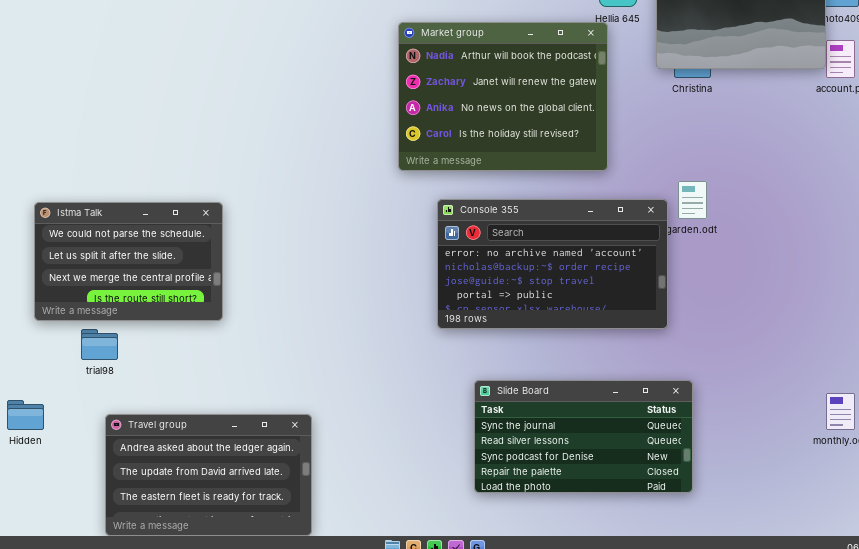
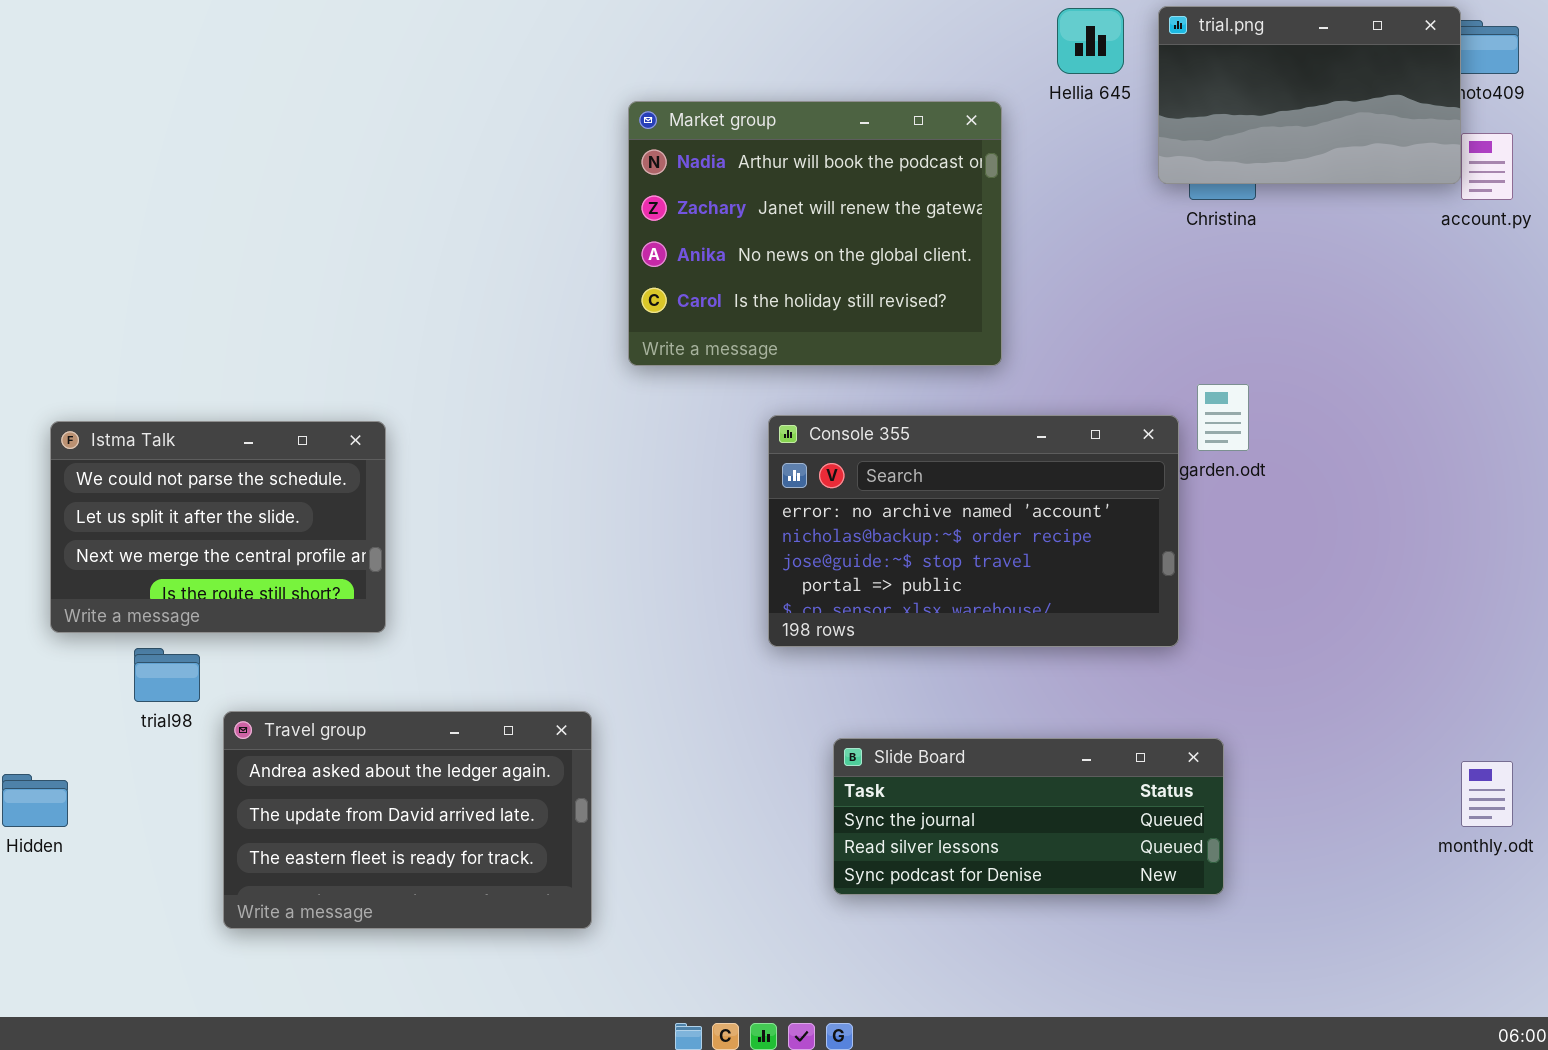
Market group: [398,22,608,171] -> [628,101,1002,366], moved
Slide Board: [474,380,693,493] -> [833,738,1224,895], resized
Travel group: [105,414,312,536] -> [223,711,592,929], moved

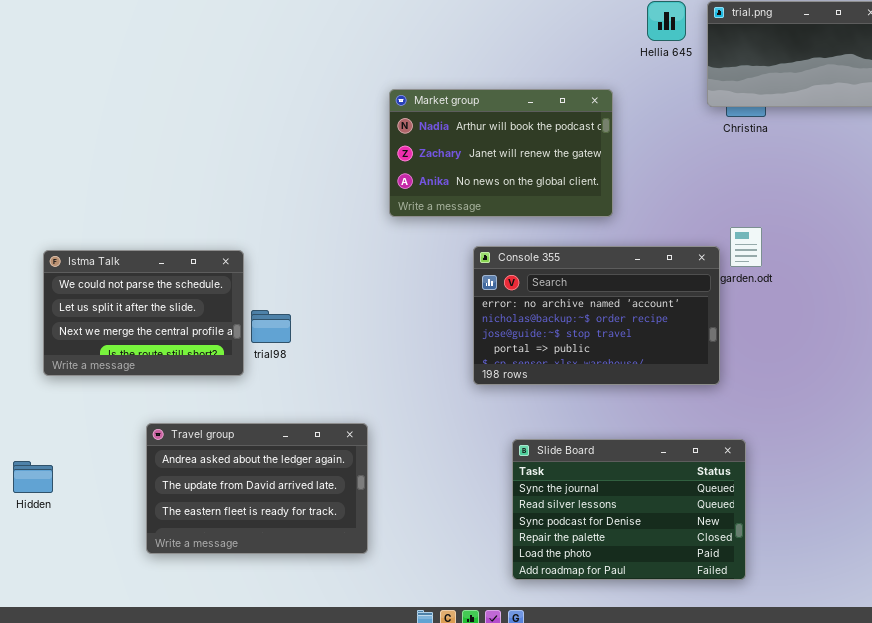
Market group: [628,101,1002,366] -> [389,89,613,217], resized
trial98: [134,648,200,702] -> [251,310,291,343], moved
Slide Board: [833,738,1224,895] -> [512,439,746,580], resized

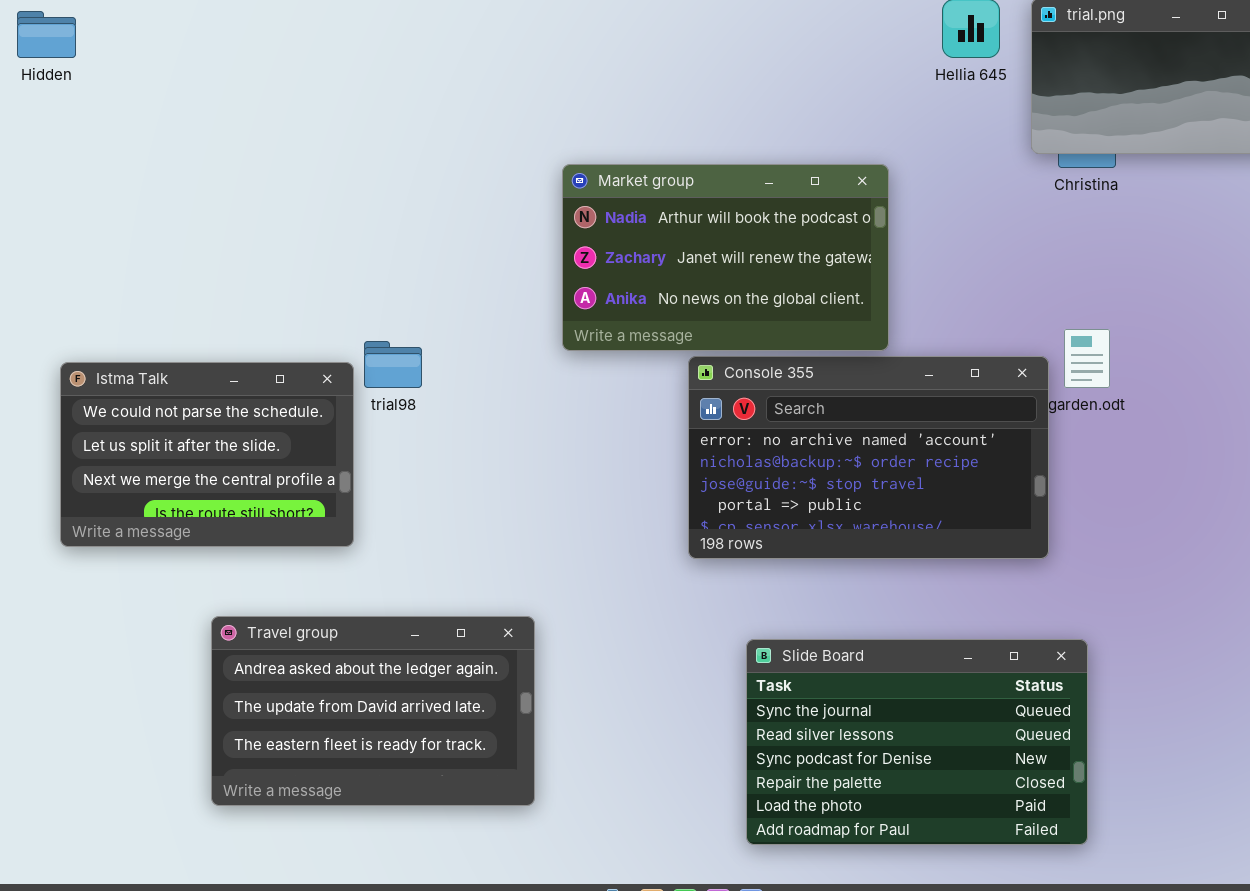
Market group: [389,89,613,217] -> [562,164,889,351], moved
trial98: [251,310,291,343] -> [364,341,422,388], moved
Hidden: [13,461,53,493] -> [17,11,76,58], moved

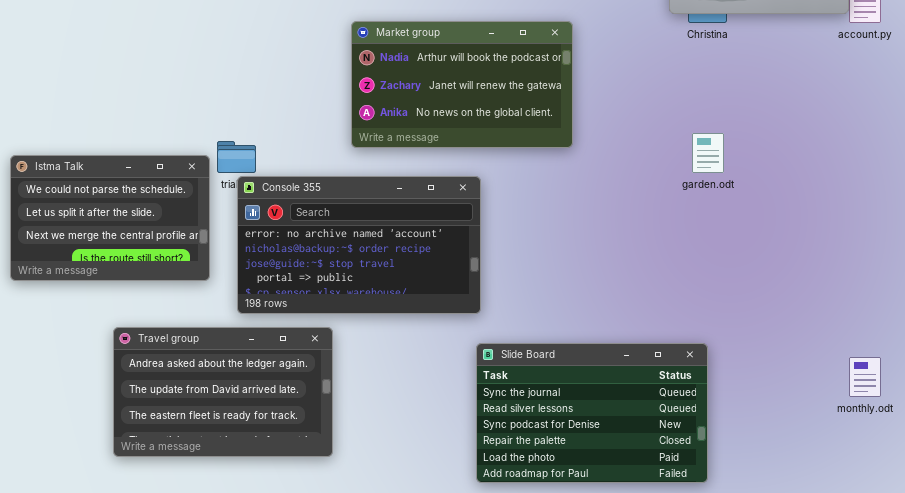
Console 355: [688,356,1049,559] -> [237,176,481,314], moved

